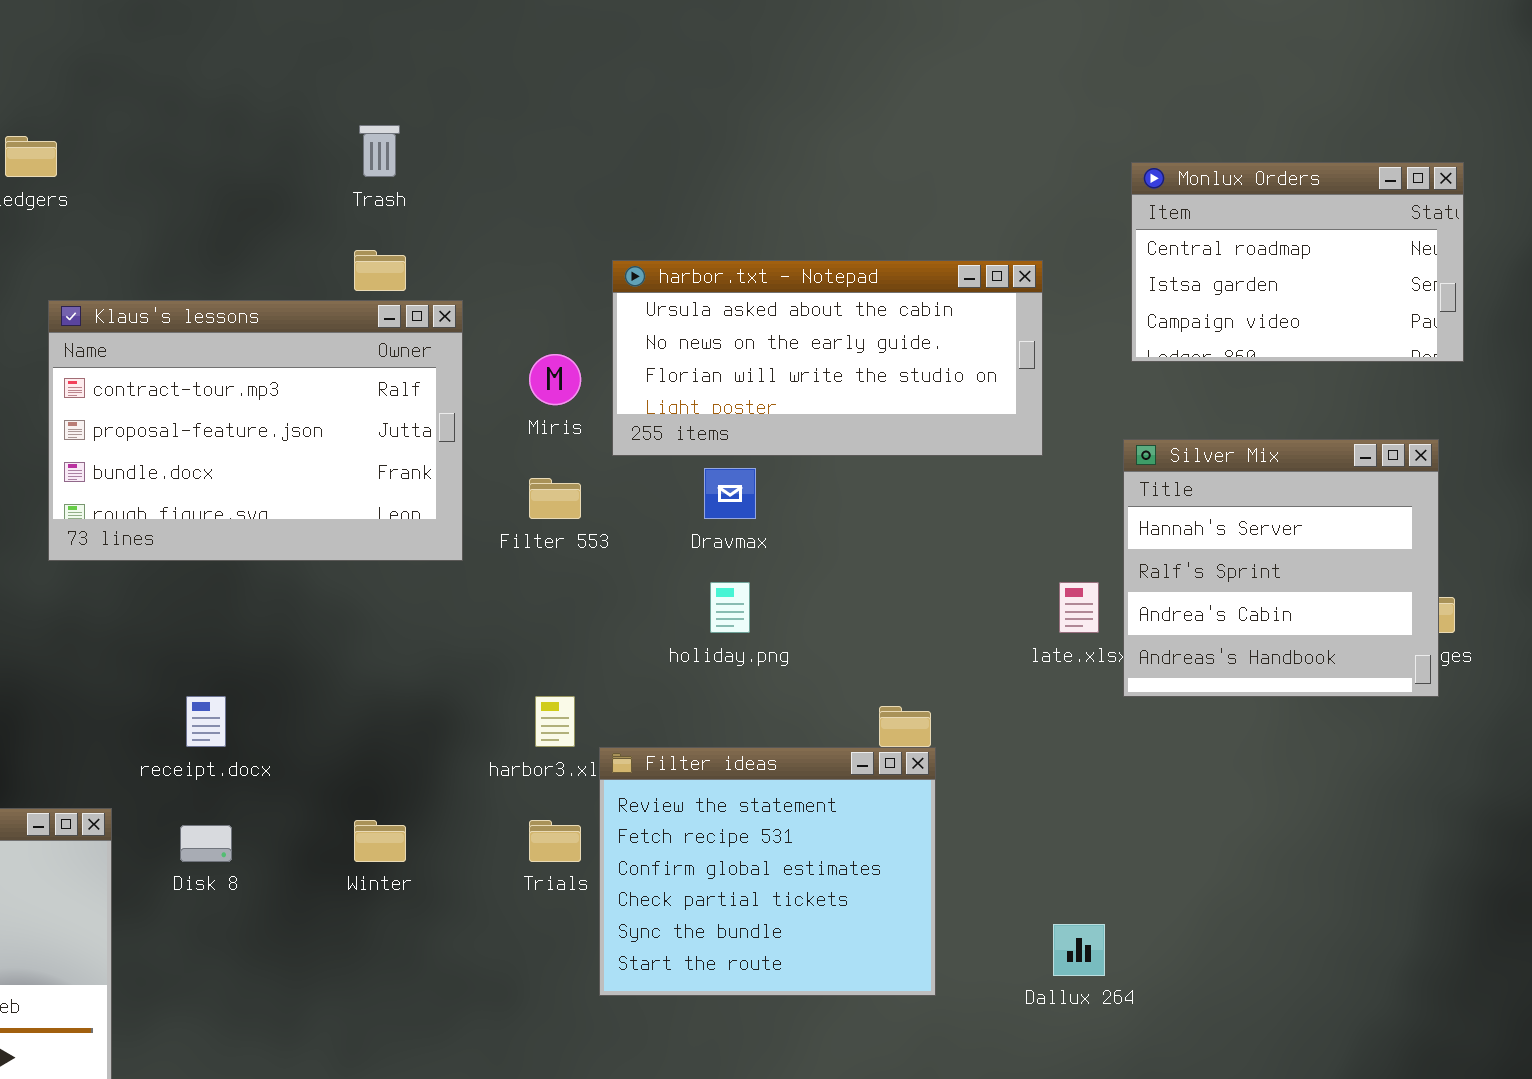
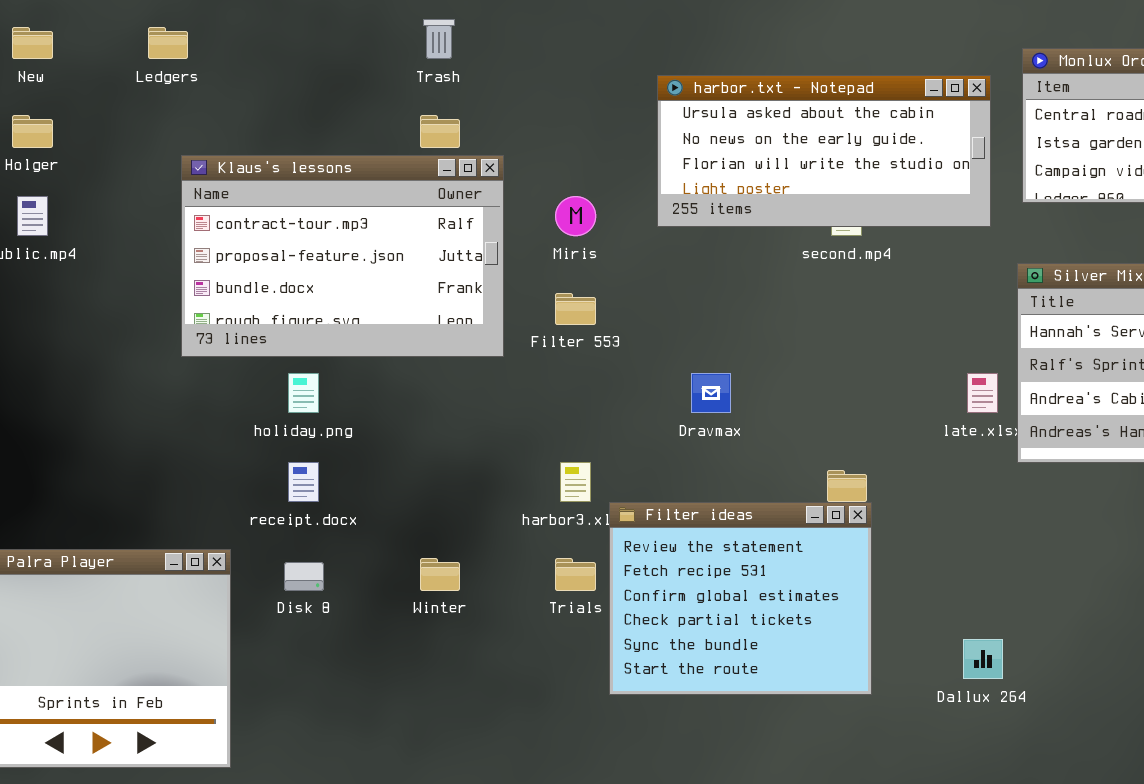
harbor.txt - Notepad: [612,260,1043,456] -> [657,75,991,227], moved
Dravmax: [704,468,756,519] -> [691,373,731,413], moved
holiday.png: [710,582,750,633] -> [288,373,319,413], moved

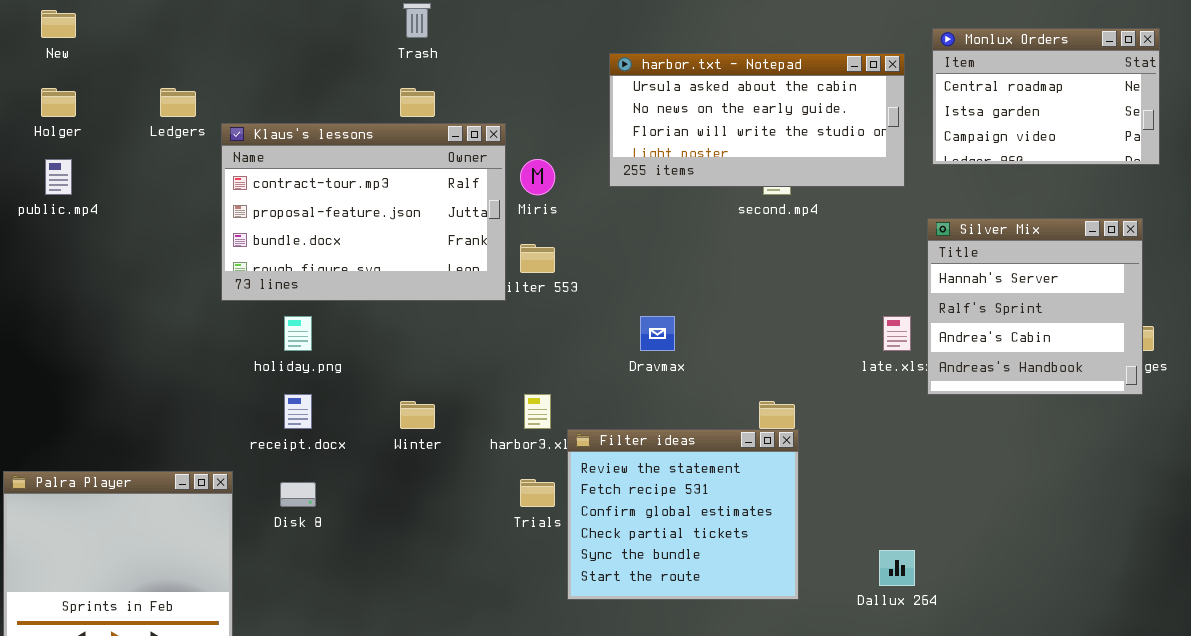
Ledgers: [148,27,188,59] -> [160,88,196,117], moved
Klaus's lessons: [181,155,504,357] -> [221,123,506,301], moved
Winter: [420,558,460,591] -> [400,401,435,429], moved

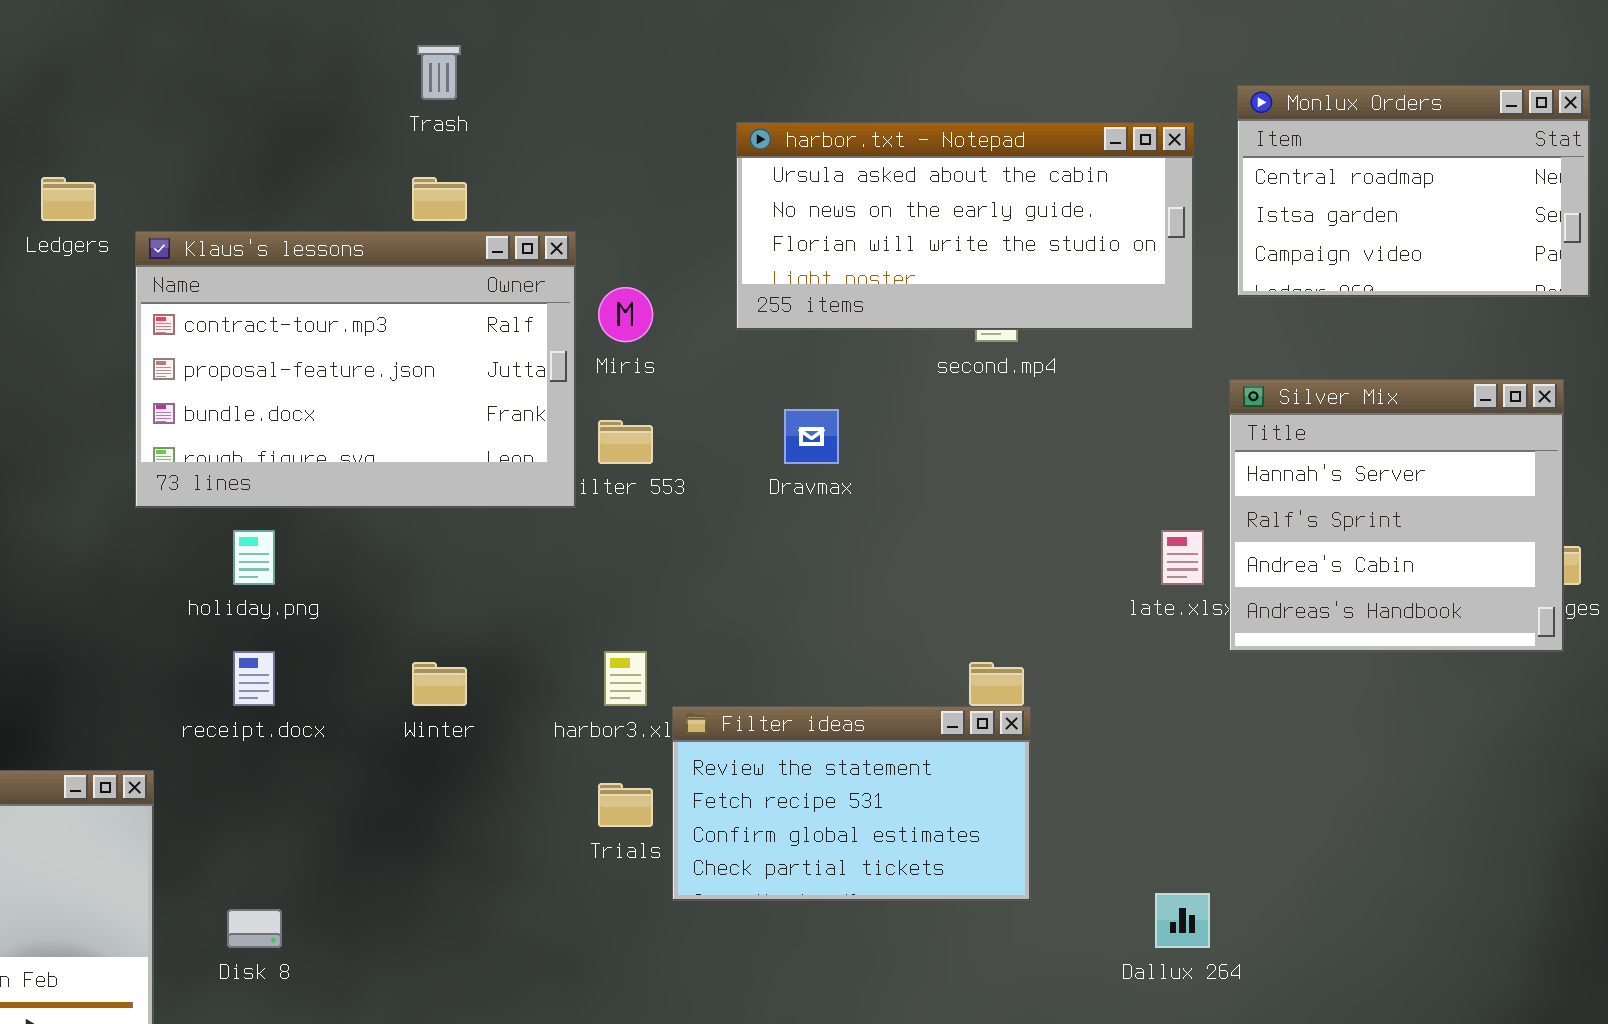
Dravmax: [640,316,675,351] -> [784,409,839,464], moved
Filter ideas: [567,429,799,600] -> [672,706,1031,901], resized
Disk 8: [280,482,316,507] -> [227,909,282,948], moved

